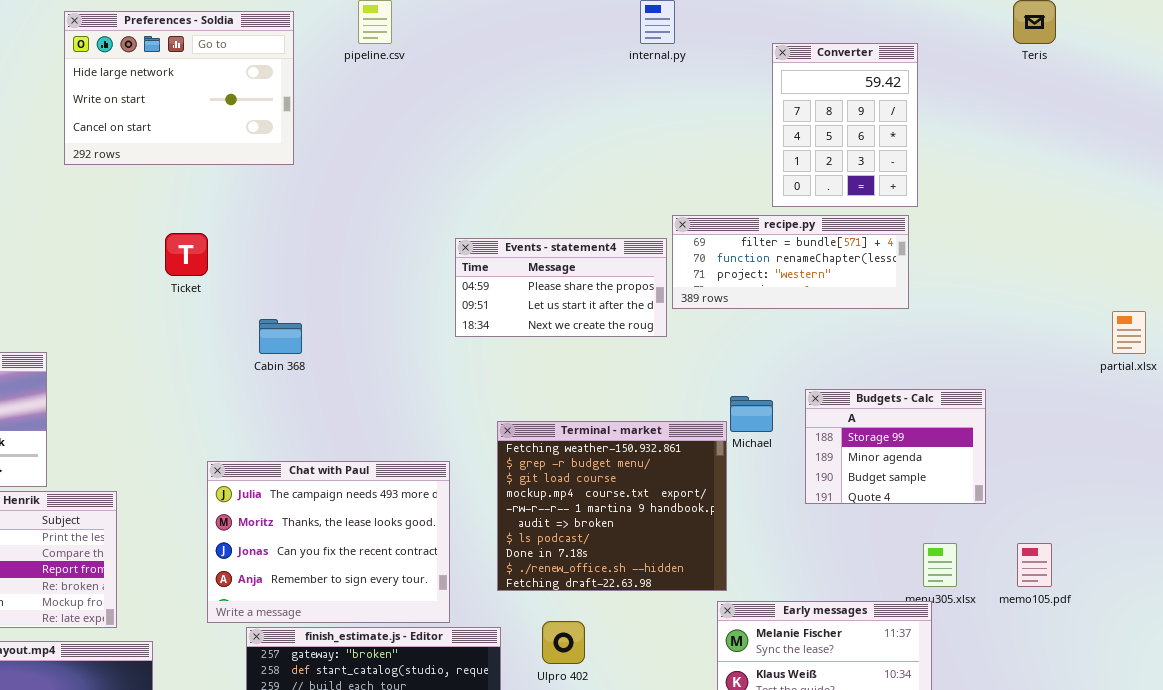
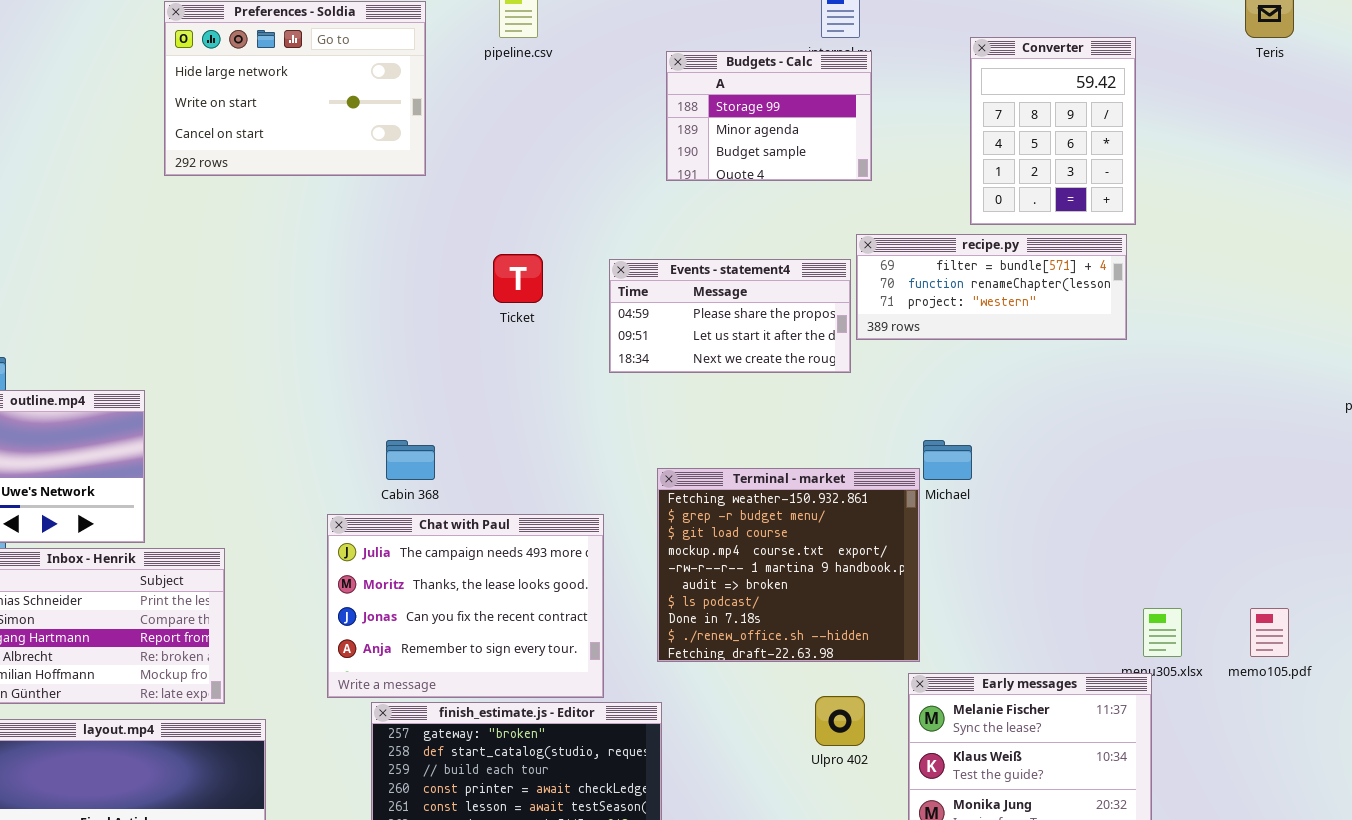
Ticket: [165,233,208,276] -> [493,254,543,303], moved
Cabin 368: [259,319,302,354] -> [386,440,435,480], moved
Budgets - Calc: [805,389,986,504] -> [666,51,872,181], moved
Ulpro 402: [542,621,585,664] -> [815,696,865,746], moved

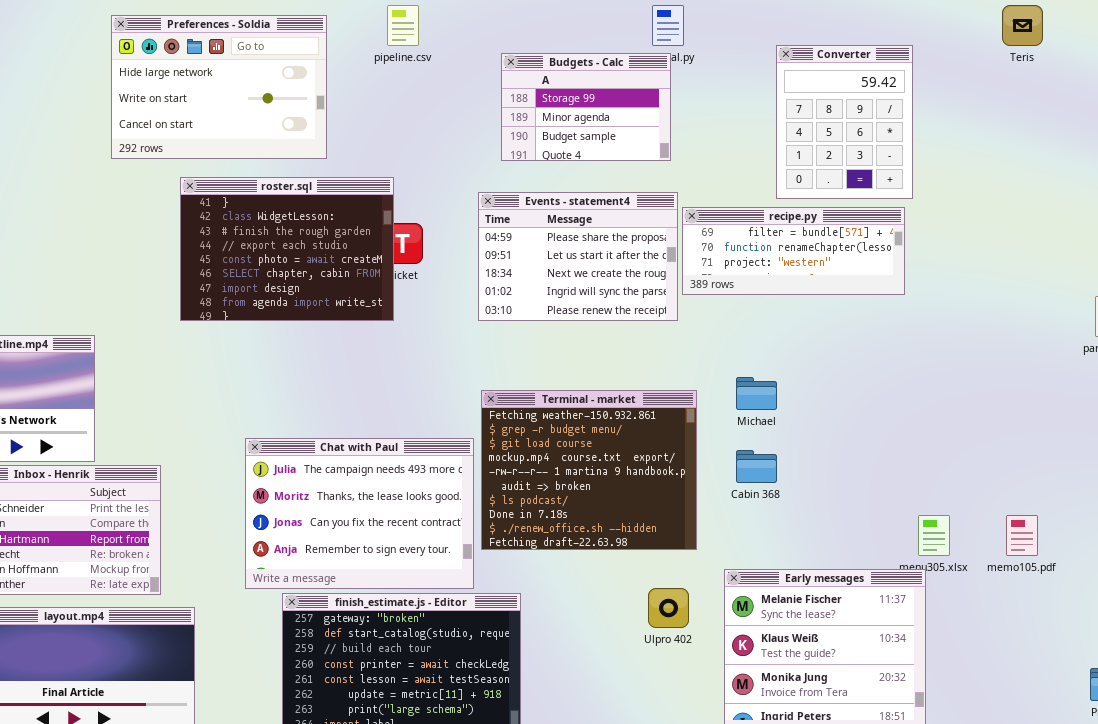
Budgets - Calc: [666,51,872,181] -> [501,53,671,161], moved
roster.sql: none -> [180,177,394,321], opened
Events - statement4: [609,259,851,373] -> [478,192,678,321], resized
Cabin 368: [386,440,435,480] -> [736,450,777,483], moved
Terminal - market: [657,468,920,662] -> [481,390,697,550], moved

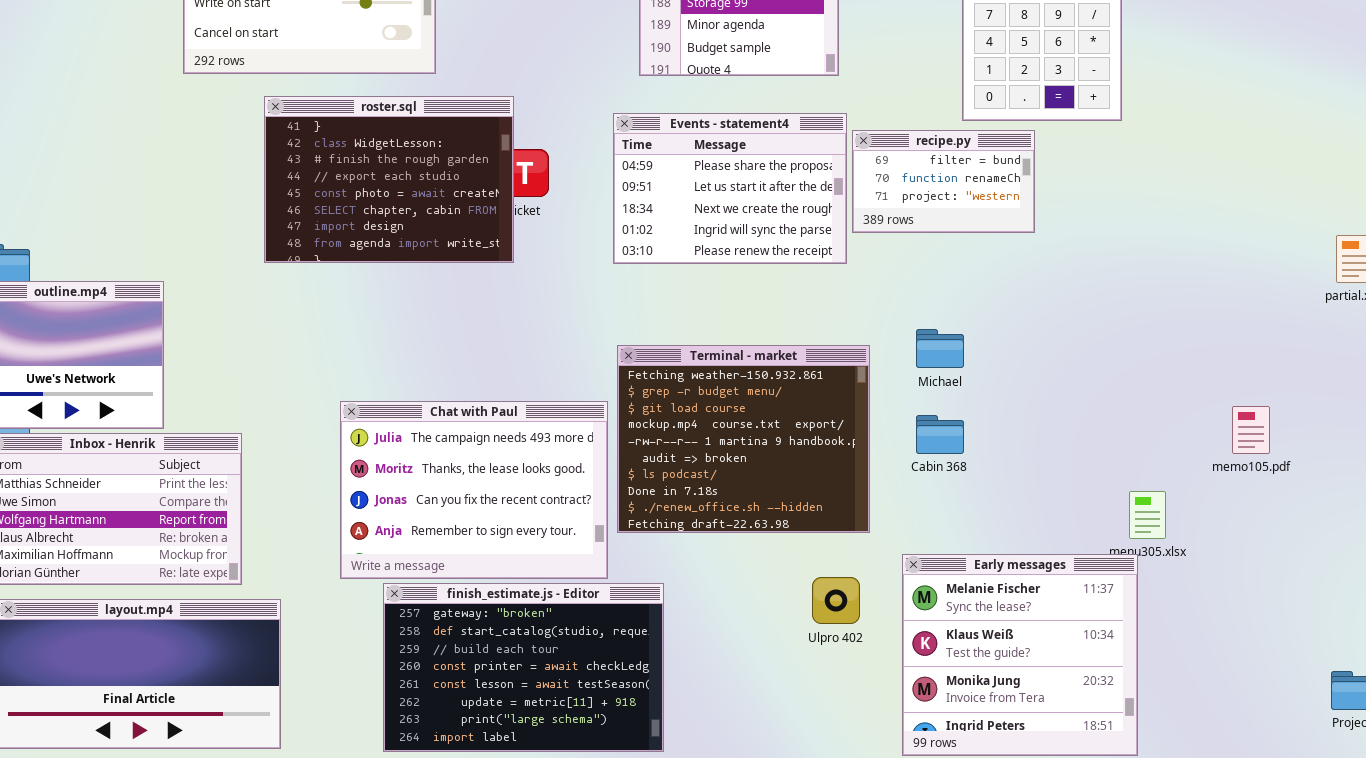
recipe.py: [682,207,905,295] -> [852,130,1035,233], resized
memo105.pdf: [1006,515,1038,556] -> [1232,406,1270,454], moved

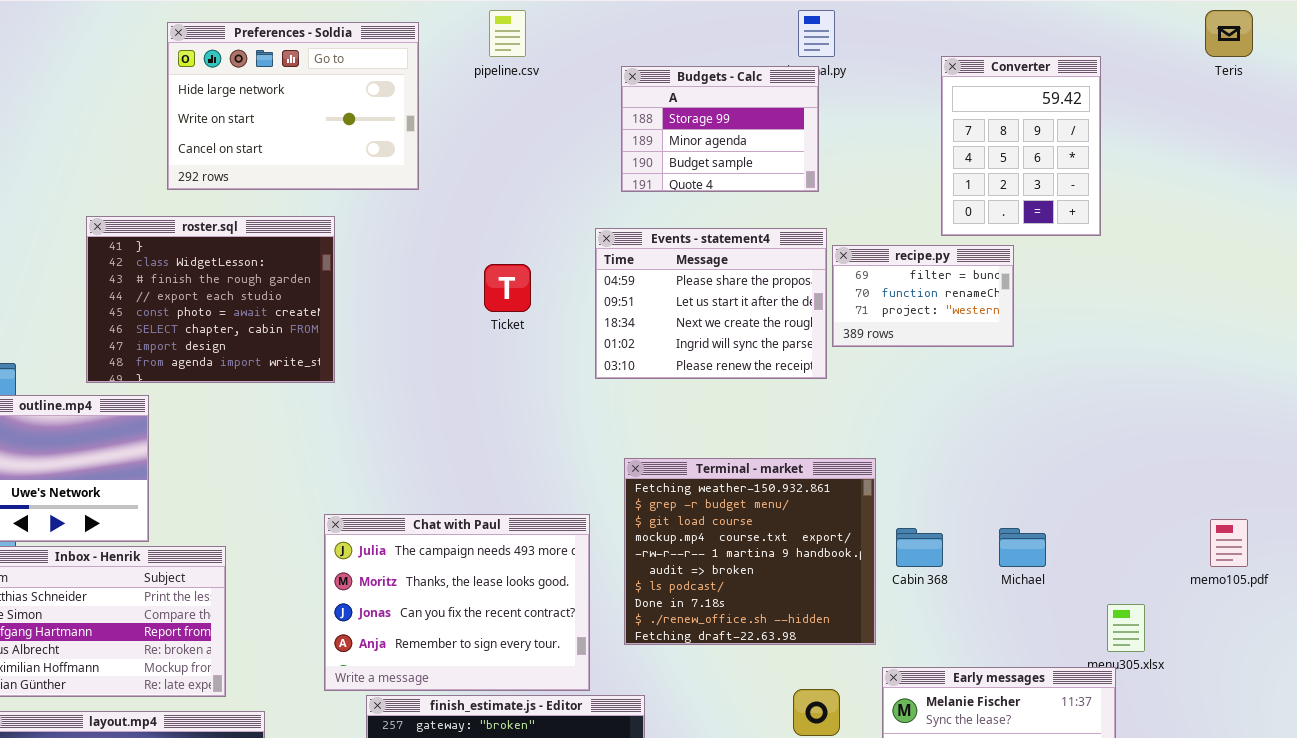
roster.sql: [264,96,514,263] -> [86,216,335,383], moved
Michael: [916,329,964,368] -> [999,528,1046,567], moved
Terminal - market: [617,345,870,533] -> [624,458,876,645], moved

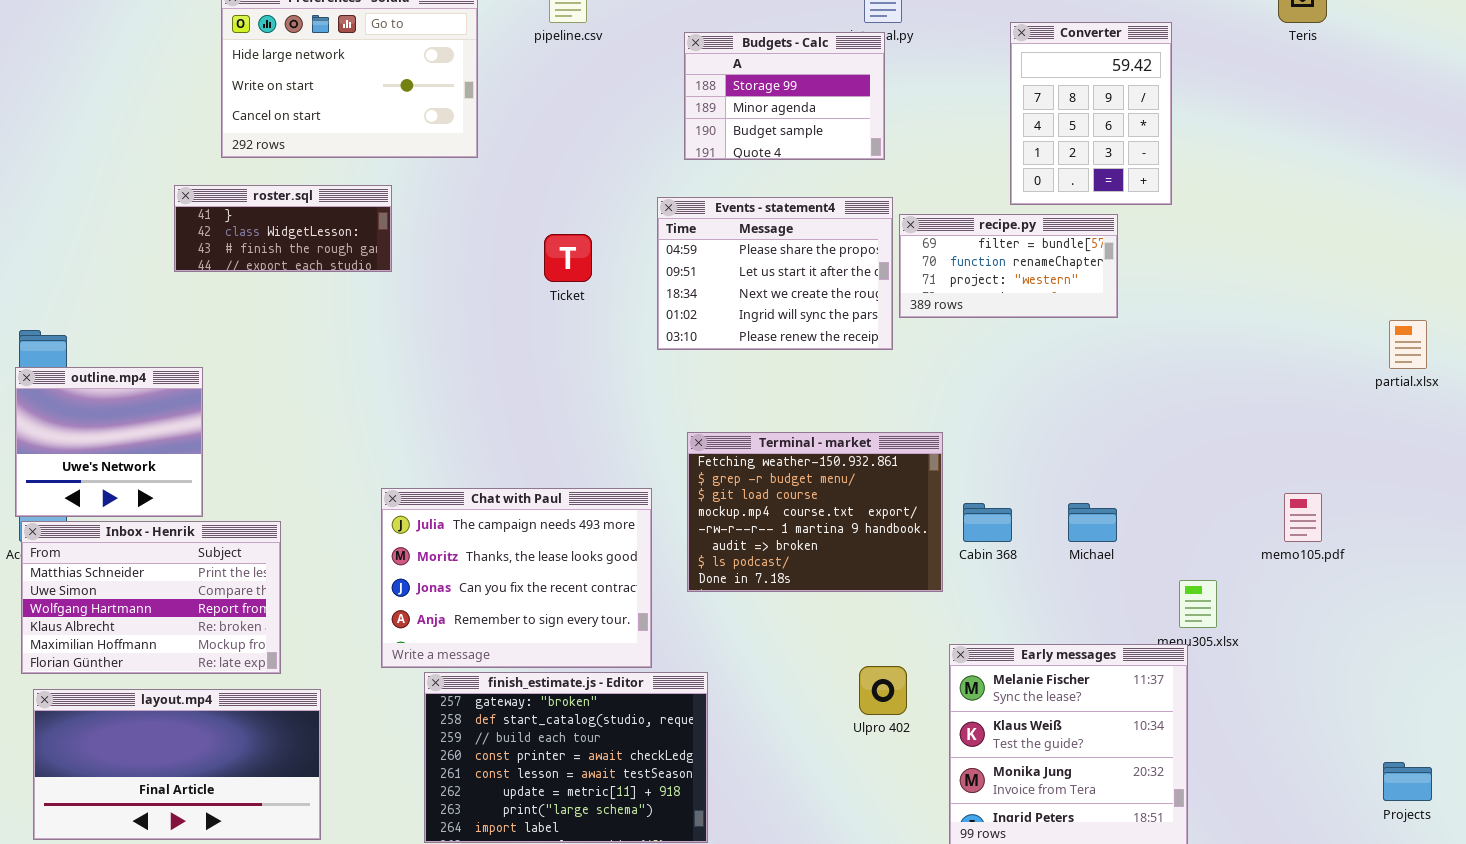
roster.sql: [86,216,335,383] -> [174,185,392,272], resized
recipe.py: [832,245,1014,347] -> [899,214,1118,318], resized
Terminal - market: [624,458,876,645] -> [687,432,943,592], resized

